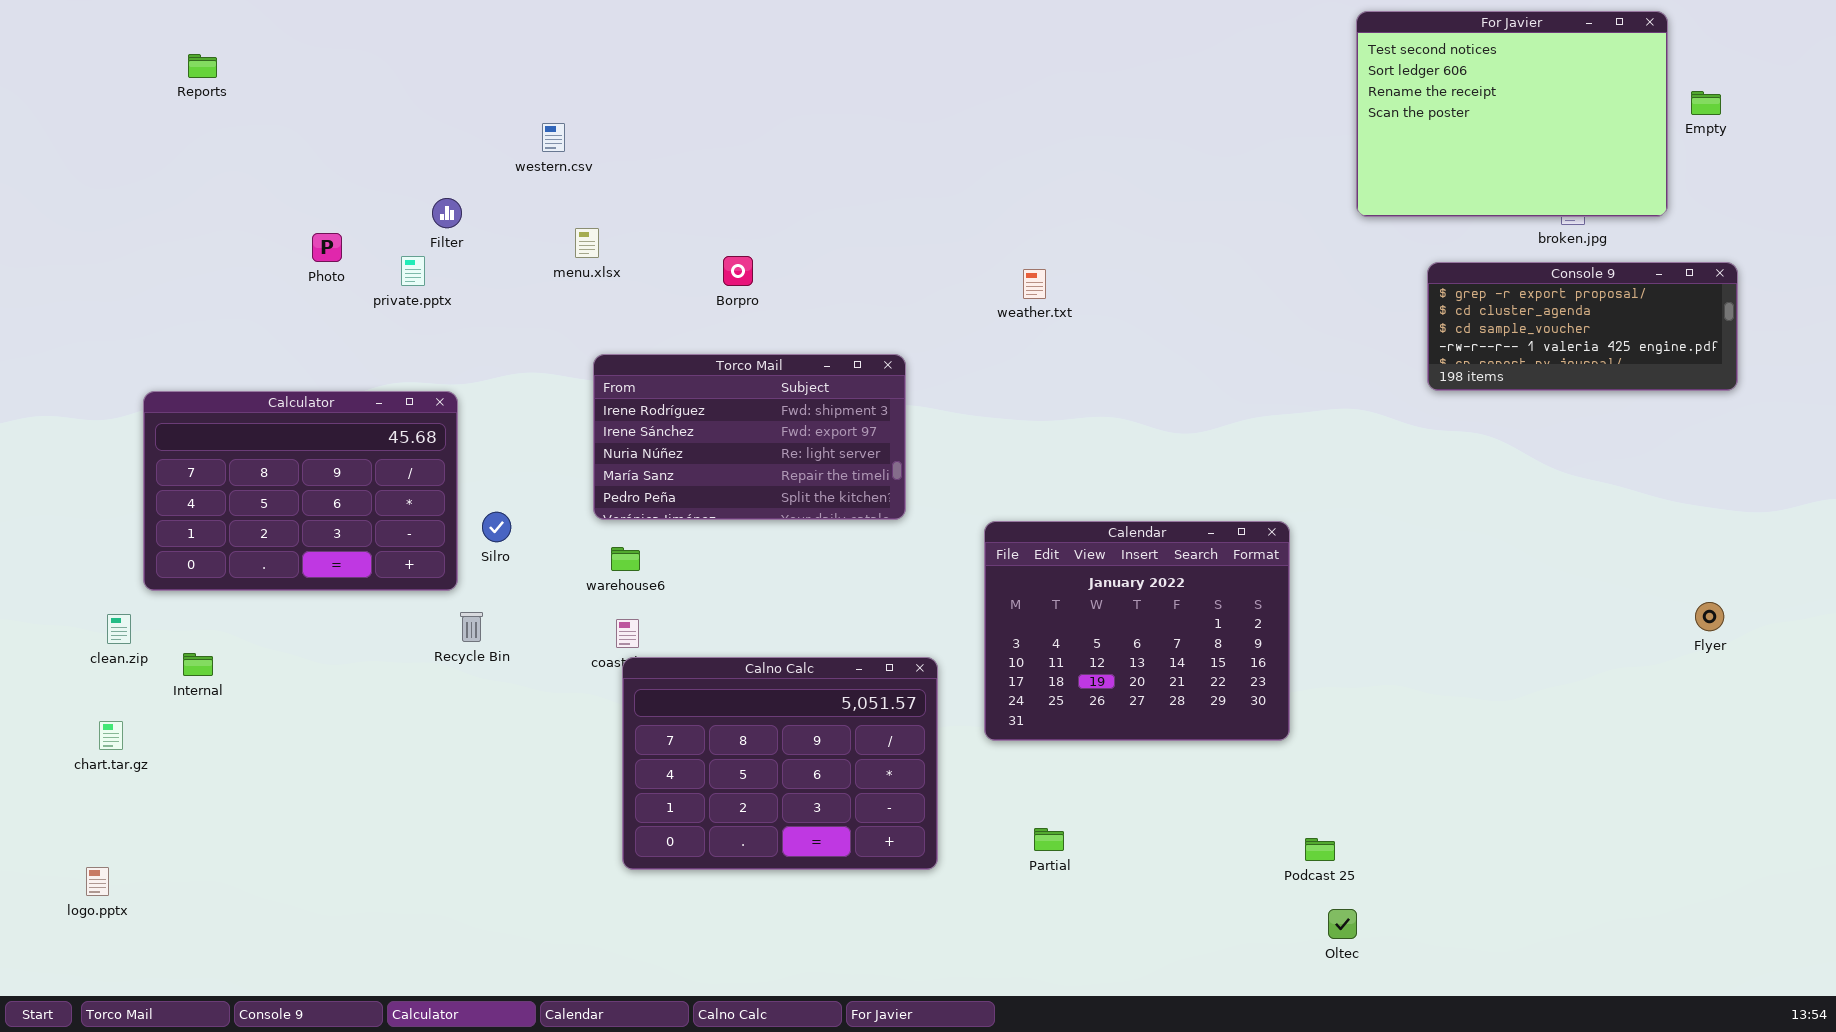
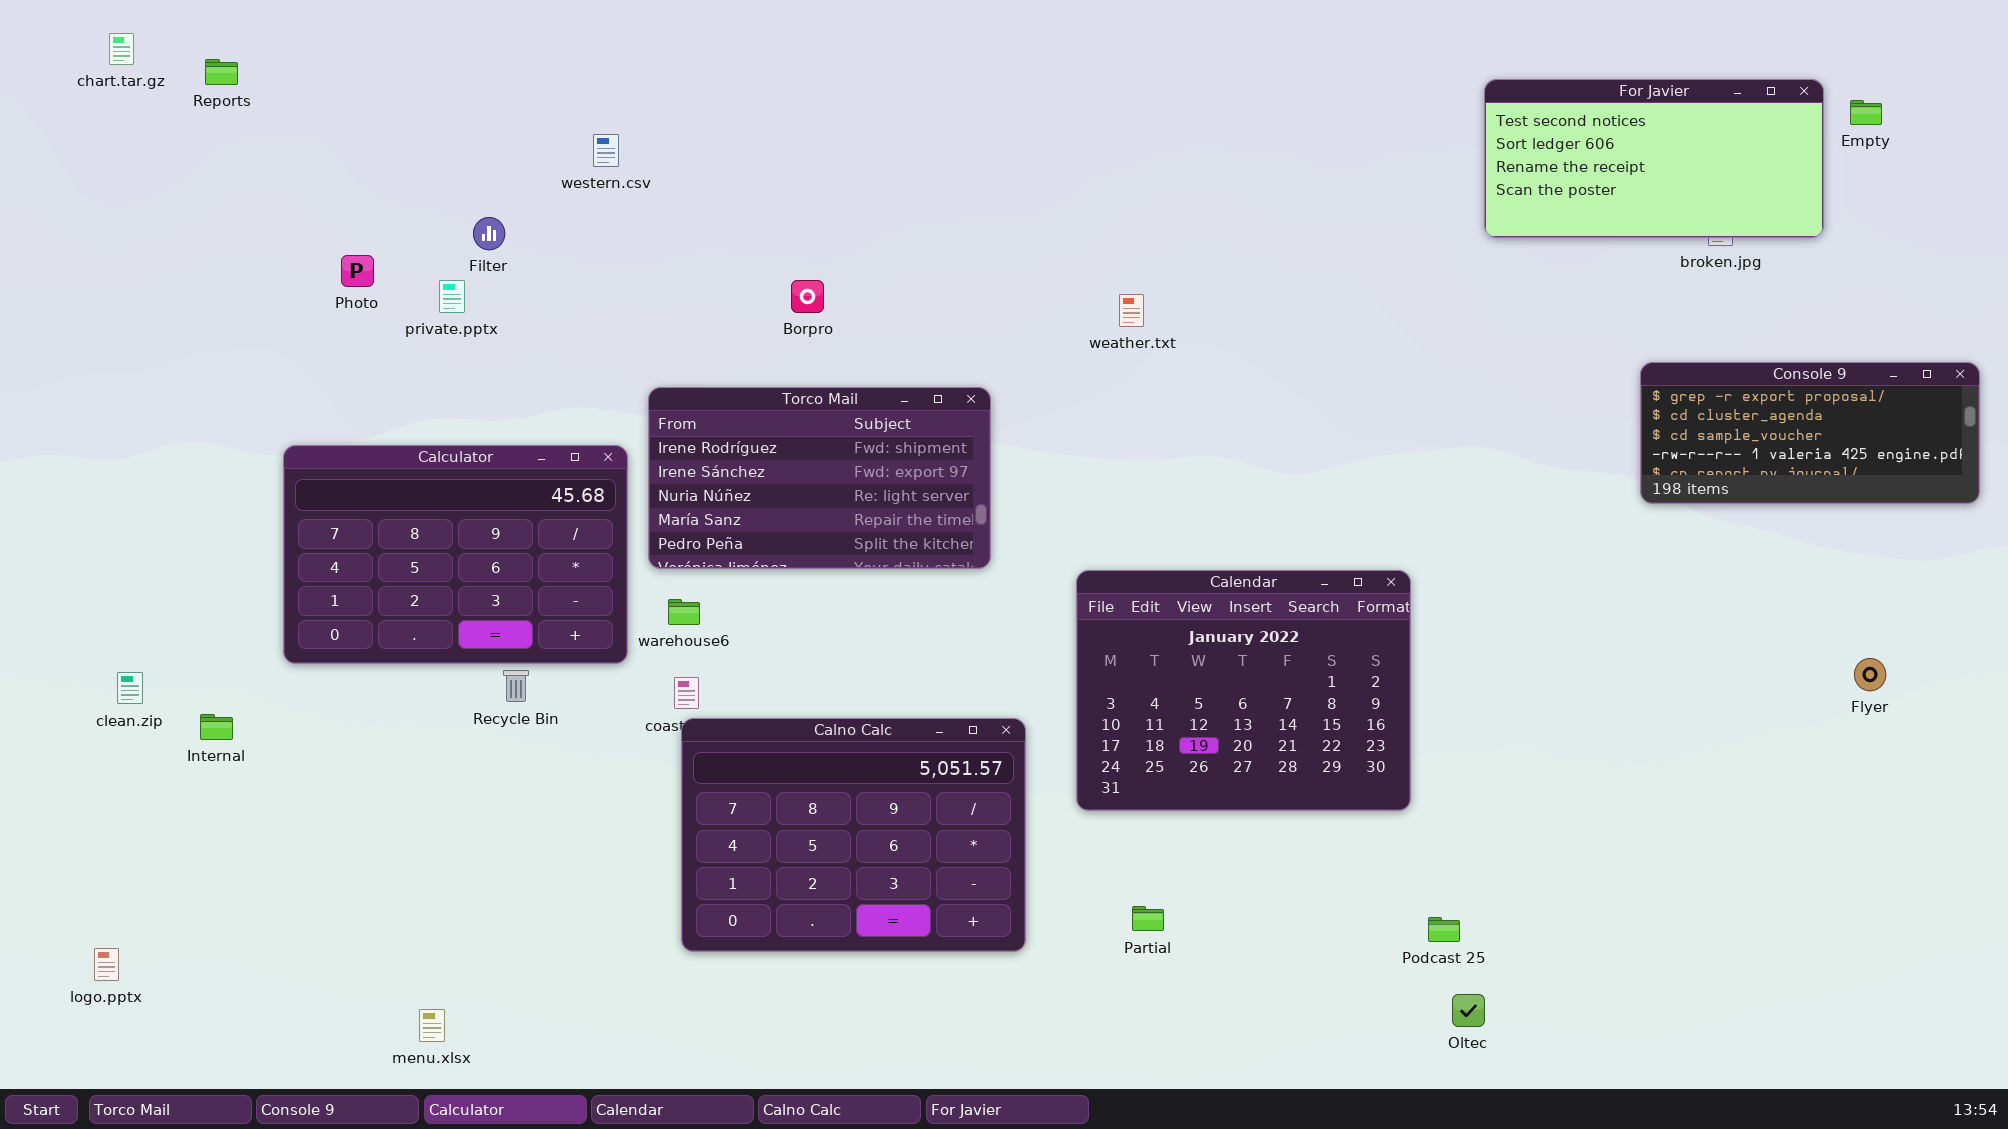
For Javier: [1356,11,1668,217] -> [1484,79,1824,238], resized
menu.xlsx: [575,228,599,258] -> [419,1009,445,1042], moved
Console 9: [1427,262,1738,391] -> [1640,362,1980,504], moved
Calculator: [143,391,458,591] -> [283,445,628,664], moved
chart.tar.gz: [99,721,123,750] -> [109,33,134,65], moved

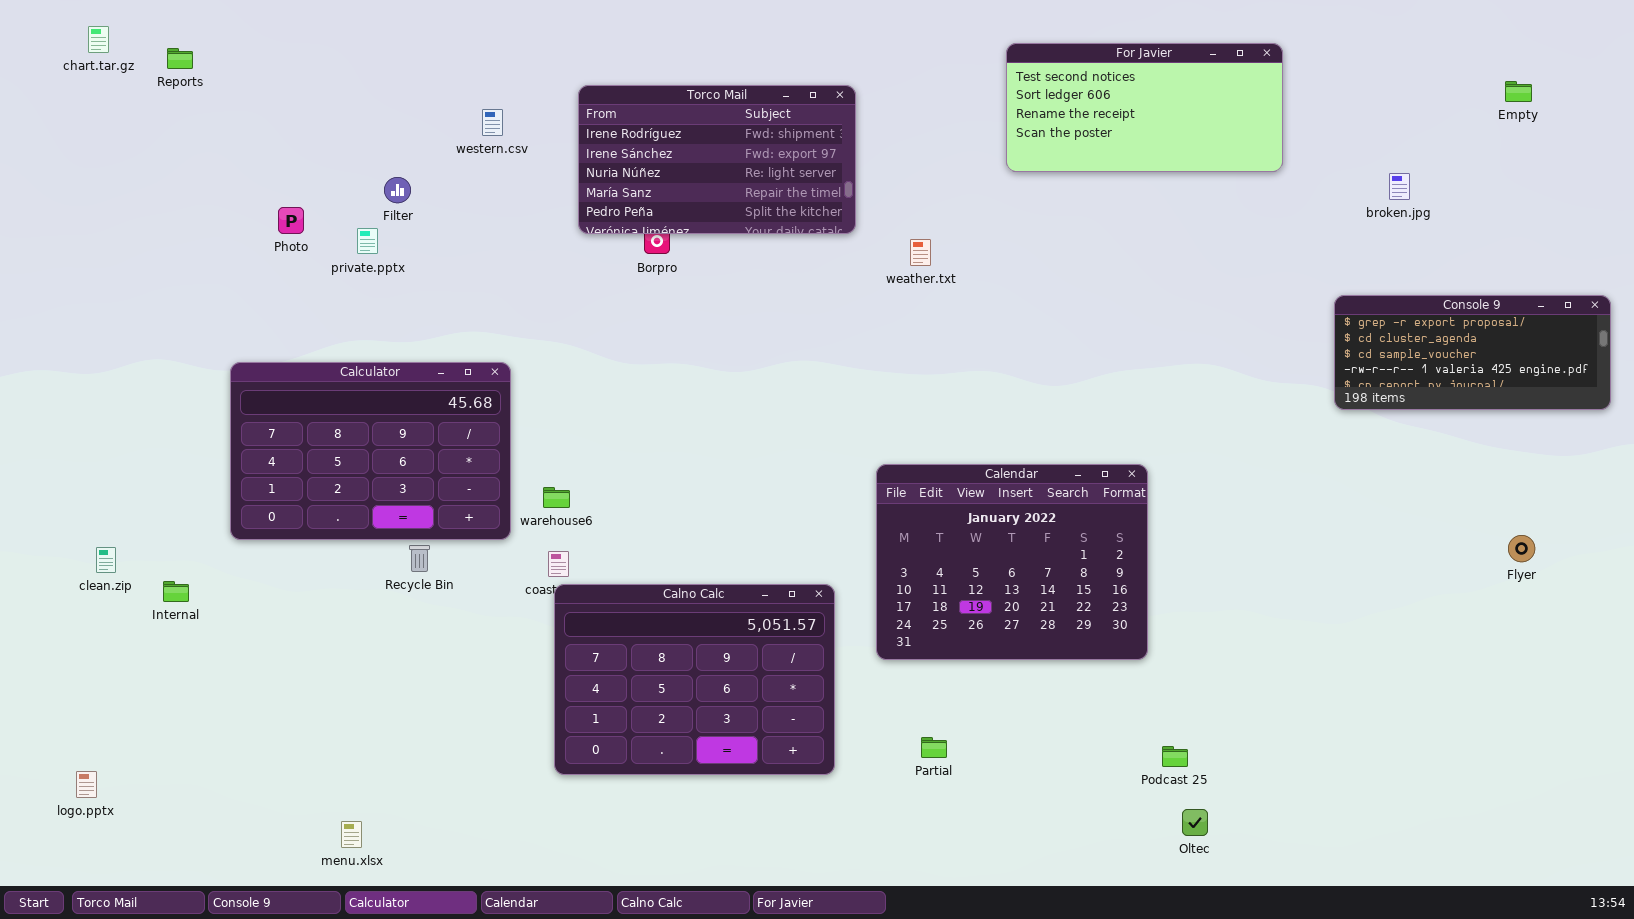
For Javier: [1484,79,1824,238] -> [1006,43,1283,172], moved
Torco Mail: [648,387,991,569] -> [578,85,856,234], moved

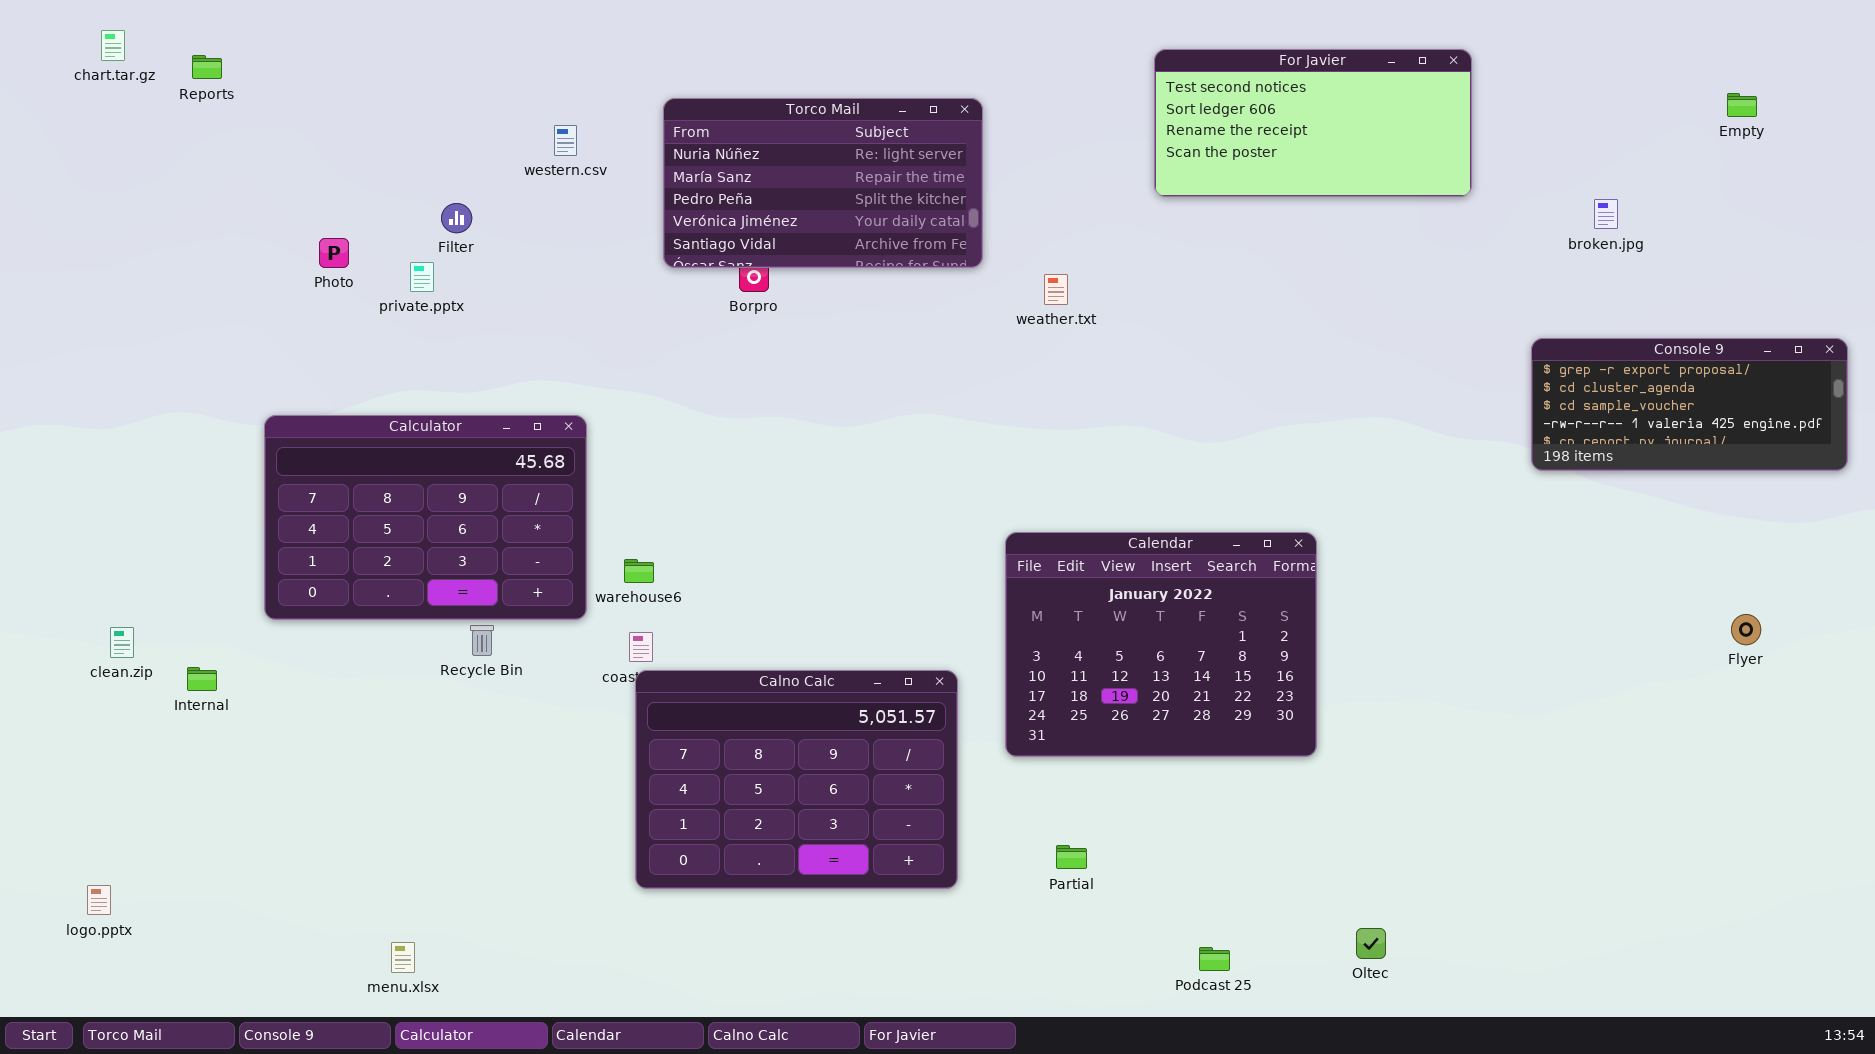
Torco Mail: [578,85,856,234] -> [663,98,983,268], scrolled down 2 rows
Podcast 25: [1162,746,1188,767] -> [1199,947,1230,971], moved

